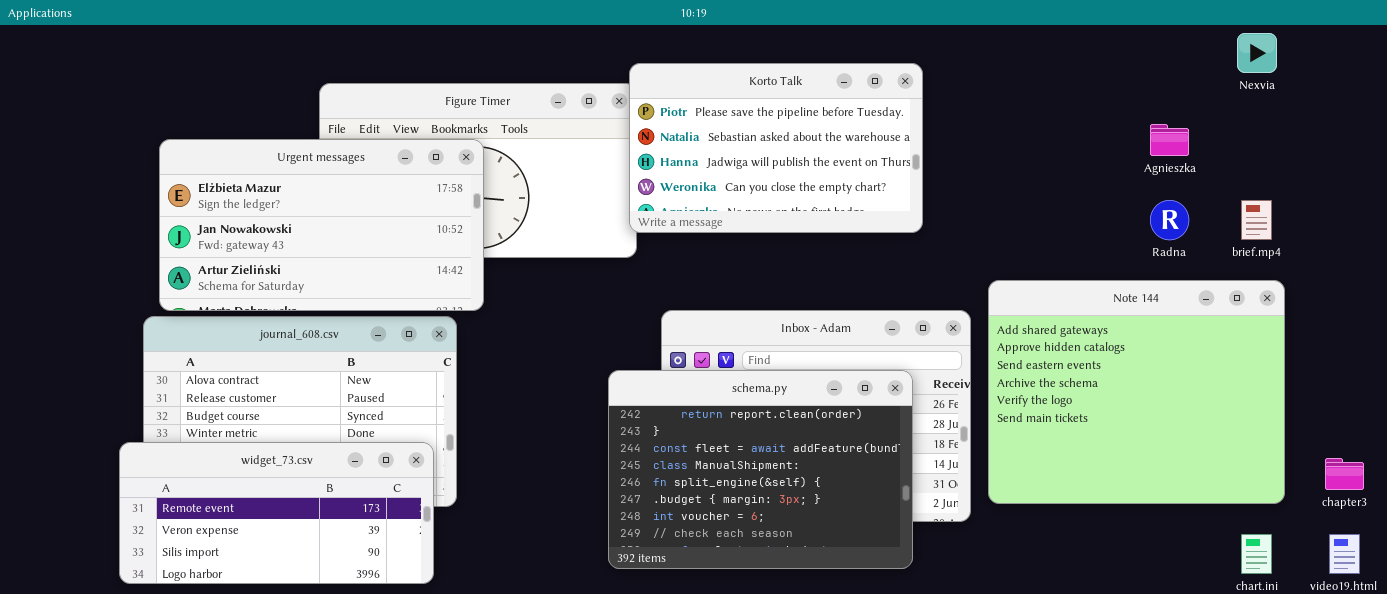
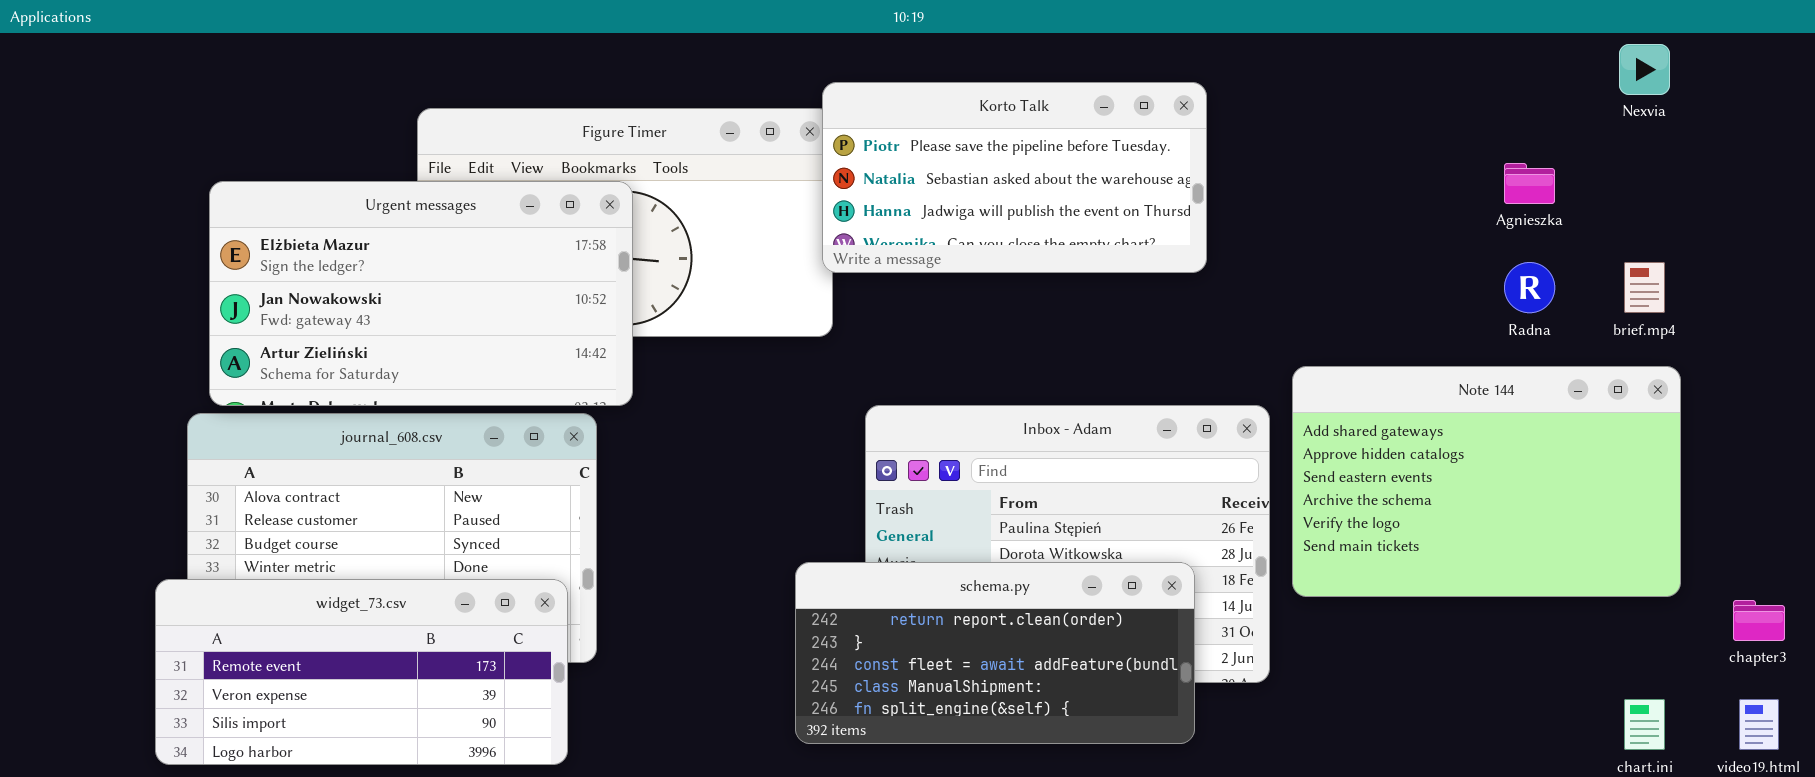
Korto Talk: [629,63,923,233] -> [822,82,1207,273], resized
Note 144: [988,280,1285,504] -> [1292,366,1681,597], resized
schema.py: [608,370,913,569] -> [795,562,1195,744], resized

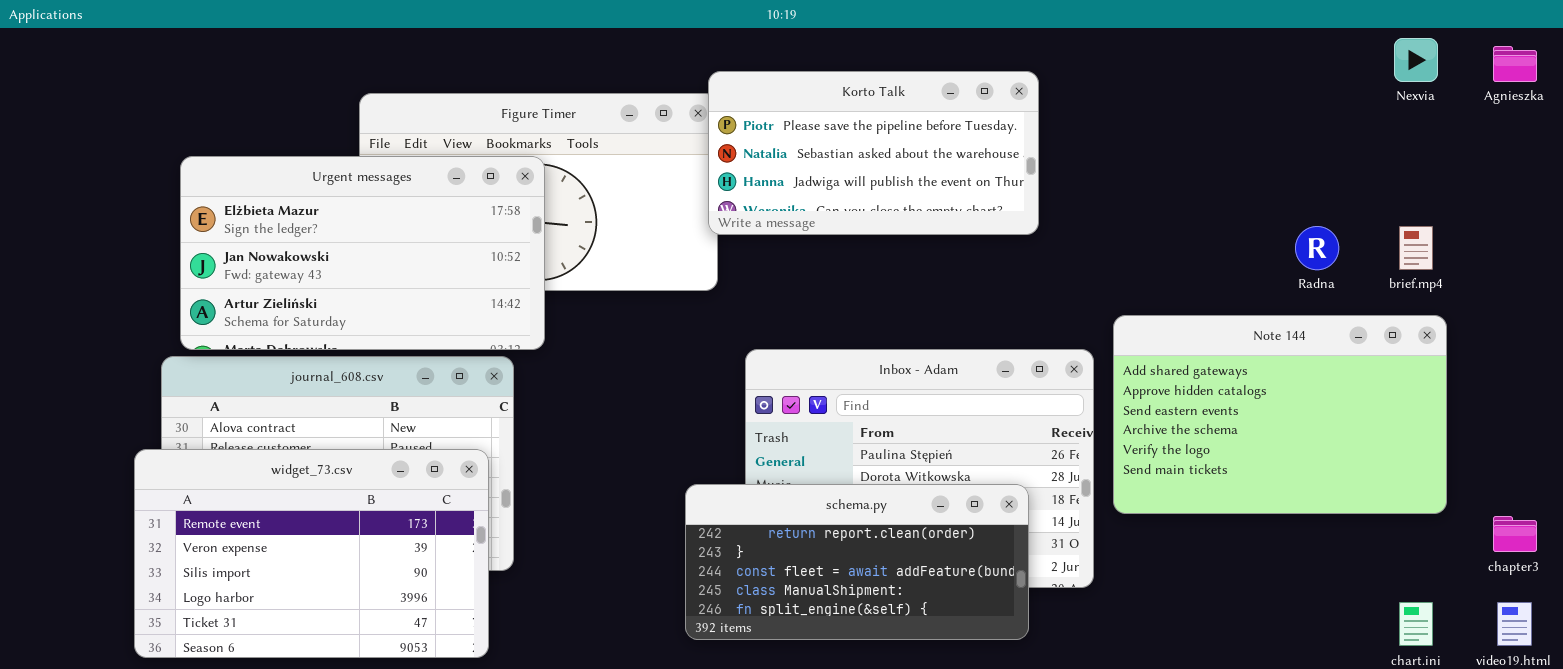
Agnieszka: [1504,163,1555,204] -> [1493,46,1537,82], moved
widget_73.csv: [155,579,568,765] -> [134,449,489,658], resized

